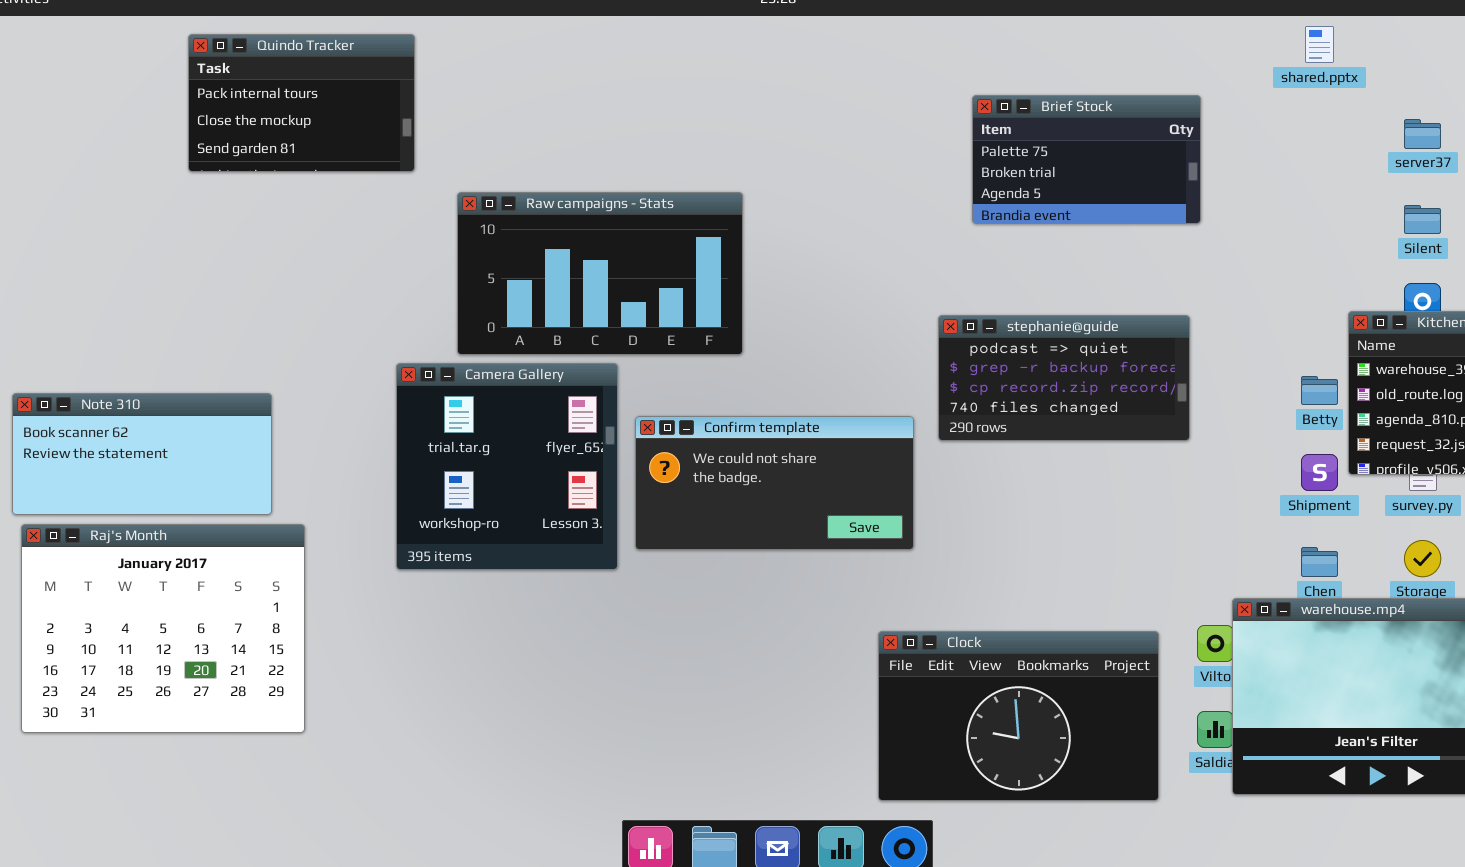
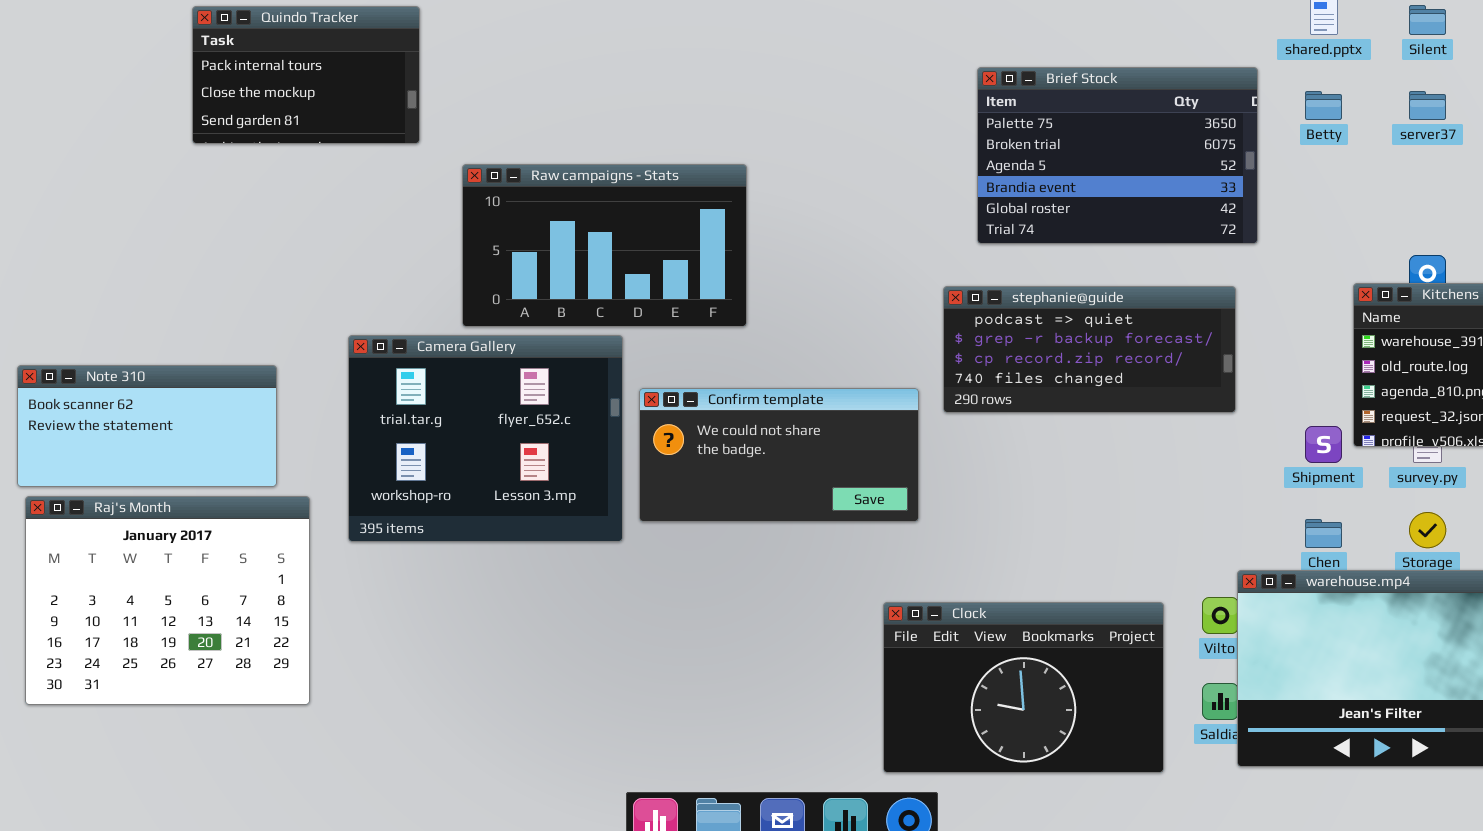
Brief Stock: [972,95,1201,224] -> [977,67,1258,244], resized
Silent: [1404,205,1441,234] -> [1409,5,1446,35], moved
stephanie@guide: [938,315,1190,441] -> [943,286,1236,413], resized
Camera Gallery: [396,363,618,570] -> [348,335,623,542], resized
Betty: [1301,376,1338,405] -> [1305,91,1342,120], moved

